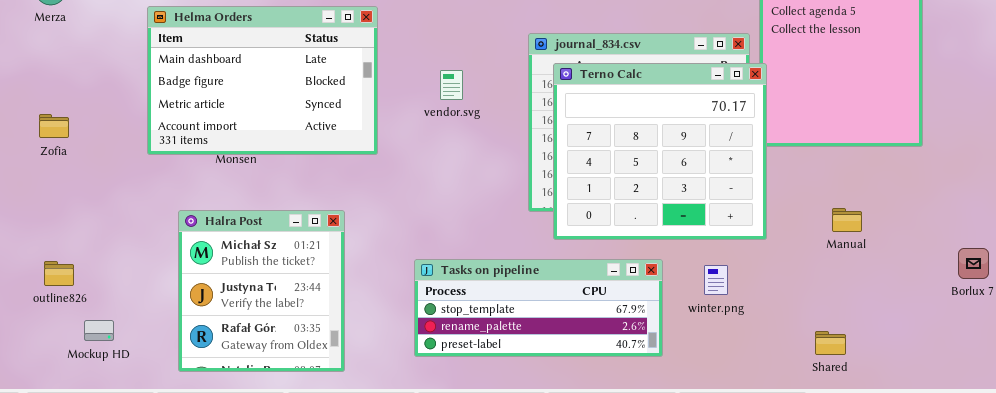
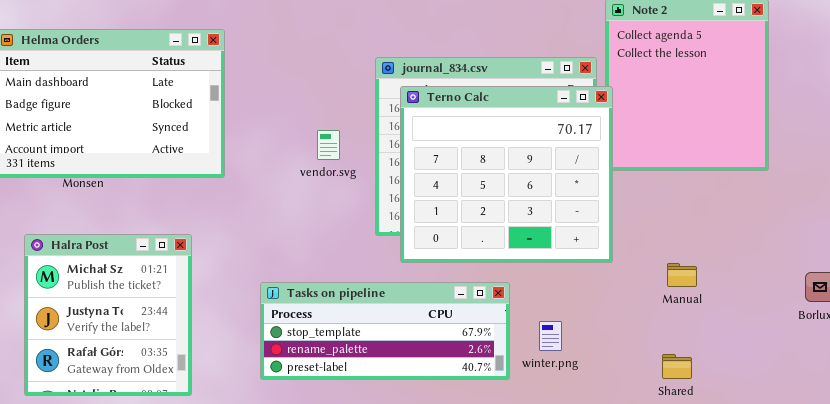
vendor.svg: [440,70,463,100] -> [317,130,340,160], moved
Manual: [832,208,862,232] -> [667,263,697,287], moved
winter.png: [704,265,728,295] -> [539,321,562,351], moved

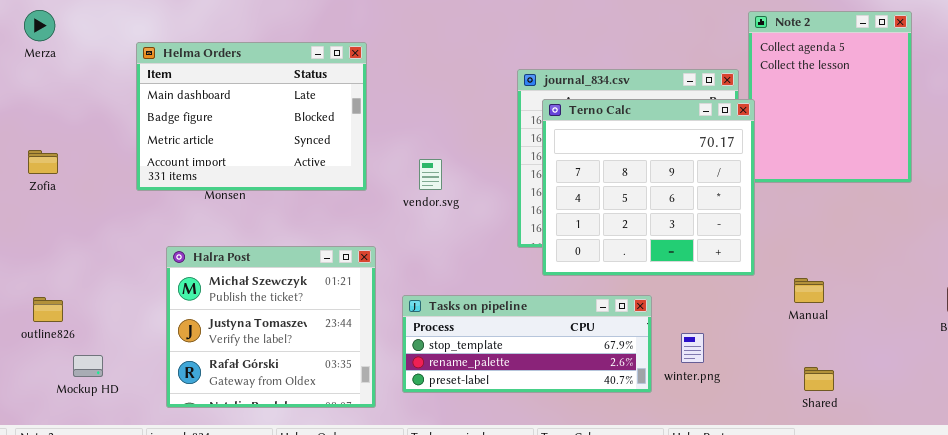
vendor.svg: [317,130,340,160] -> [419,159,442,190], moved
Halra Post: [24,234,192,396] -> [166,246,376,408], resized
Manual: [667,263,697,287] -> [794,278,824,303], moved

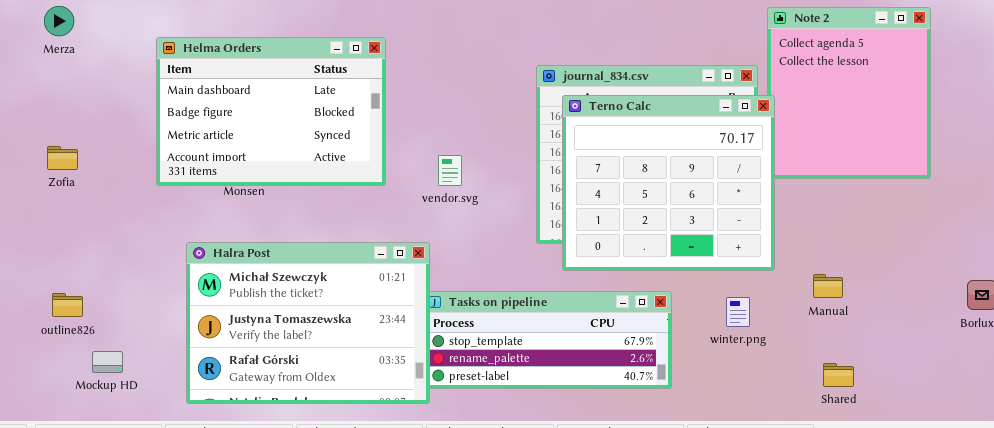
Halra Post: [166,246,376,408] -> [186,242,430,404], resized
winter.png: [681,333,704,363] -> [726,297,750,327], moved

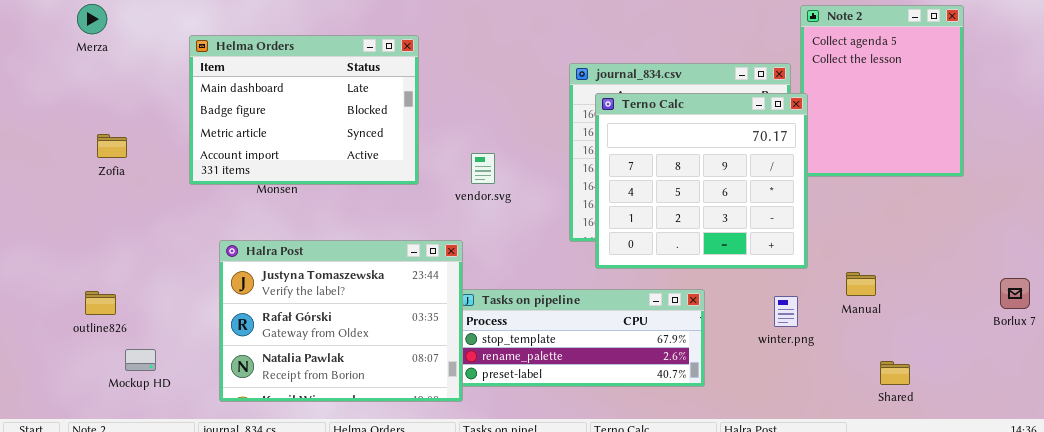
Zofia: [47,146,78,170] -> [97,134,127,158], moved
Halra Post: [186,242,430,404] -> [219,240,463,402], scrolled down 1 row
winter.png: [726,297,750,327] -> [774,296,798,327], moved
Shared: [823,363,854,387] -> [880,361,910,385], moved

